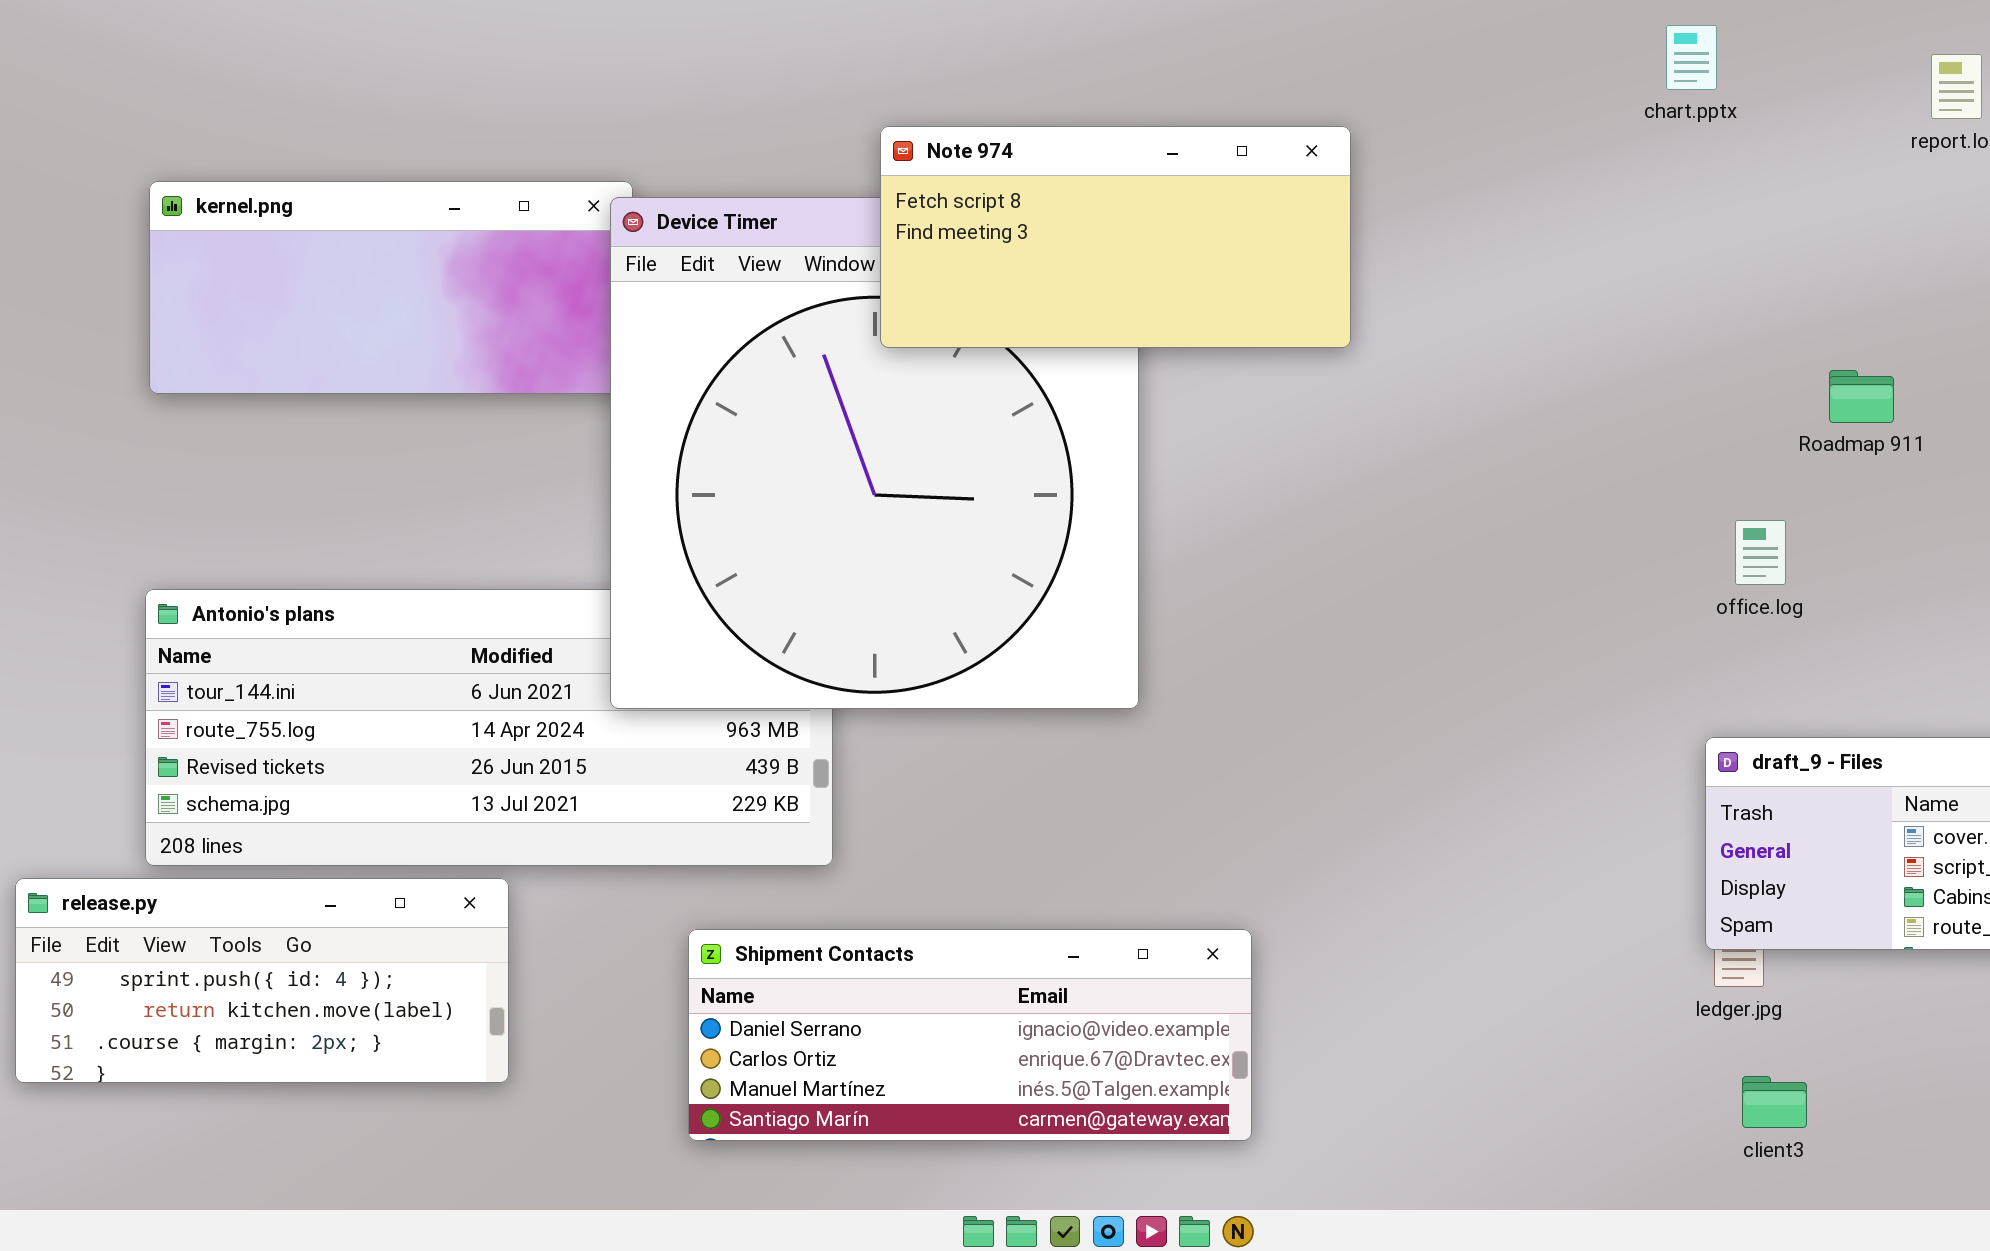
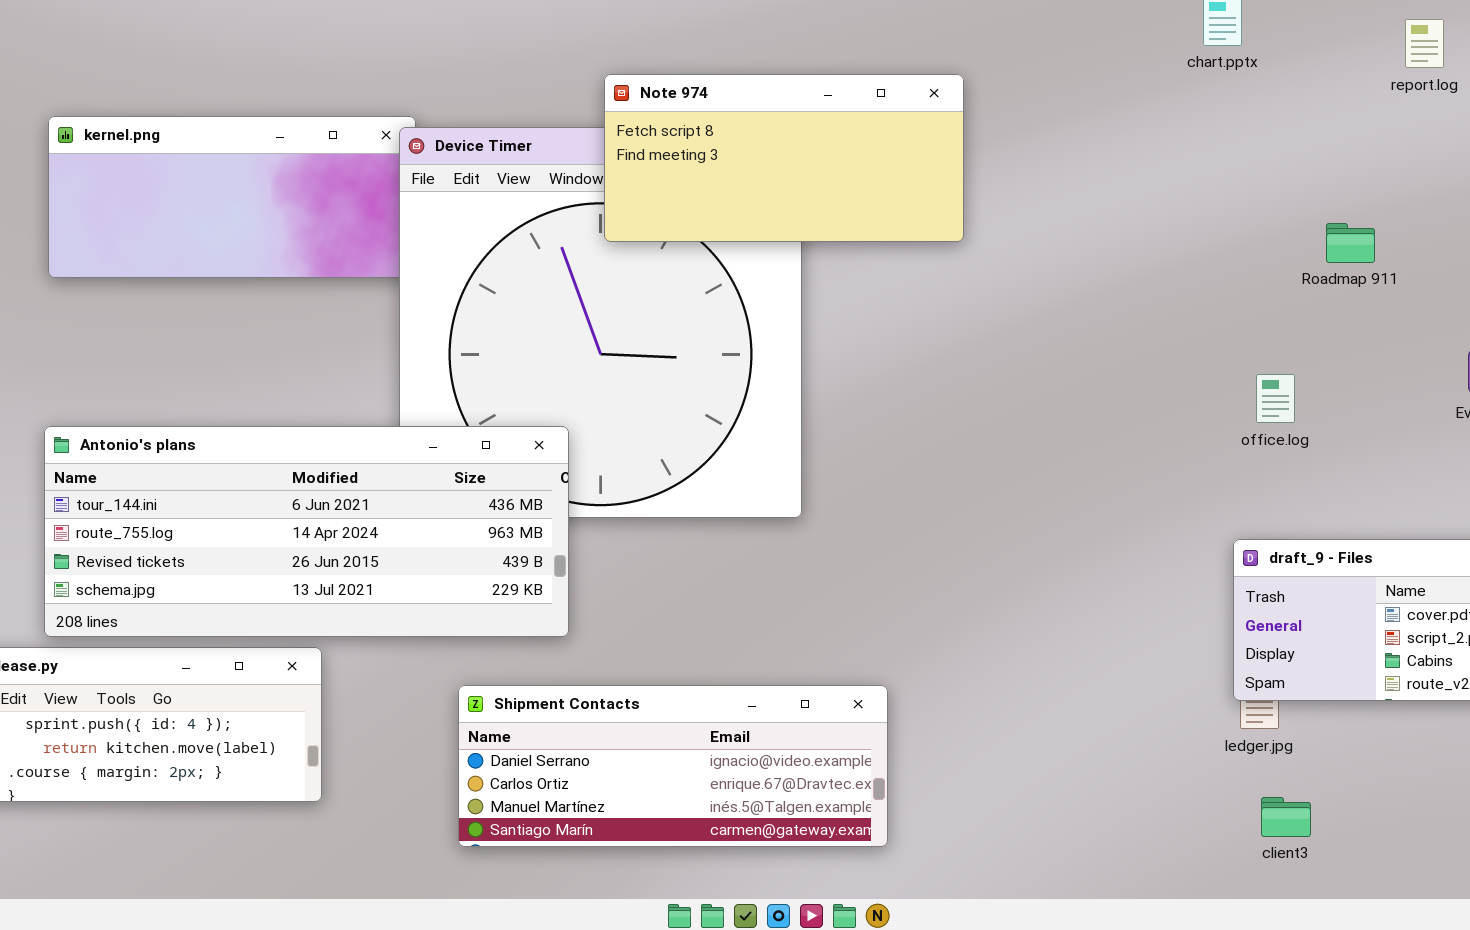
Roadmap 911: [1829,370,1894,423] -> [1326,223,1375,263], moved
Antonio's plans: [145,589,833,866] -> [44,426,569,637], raised

